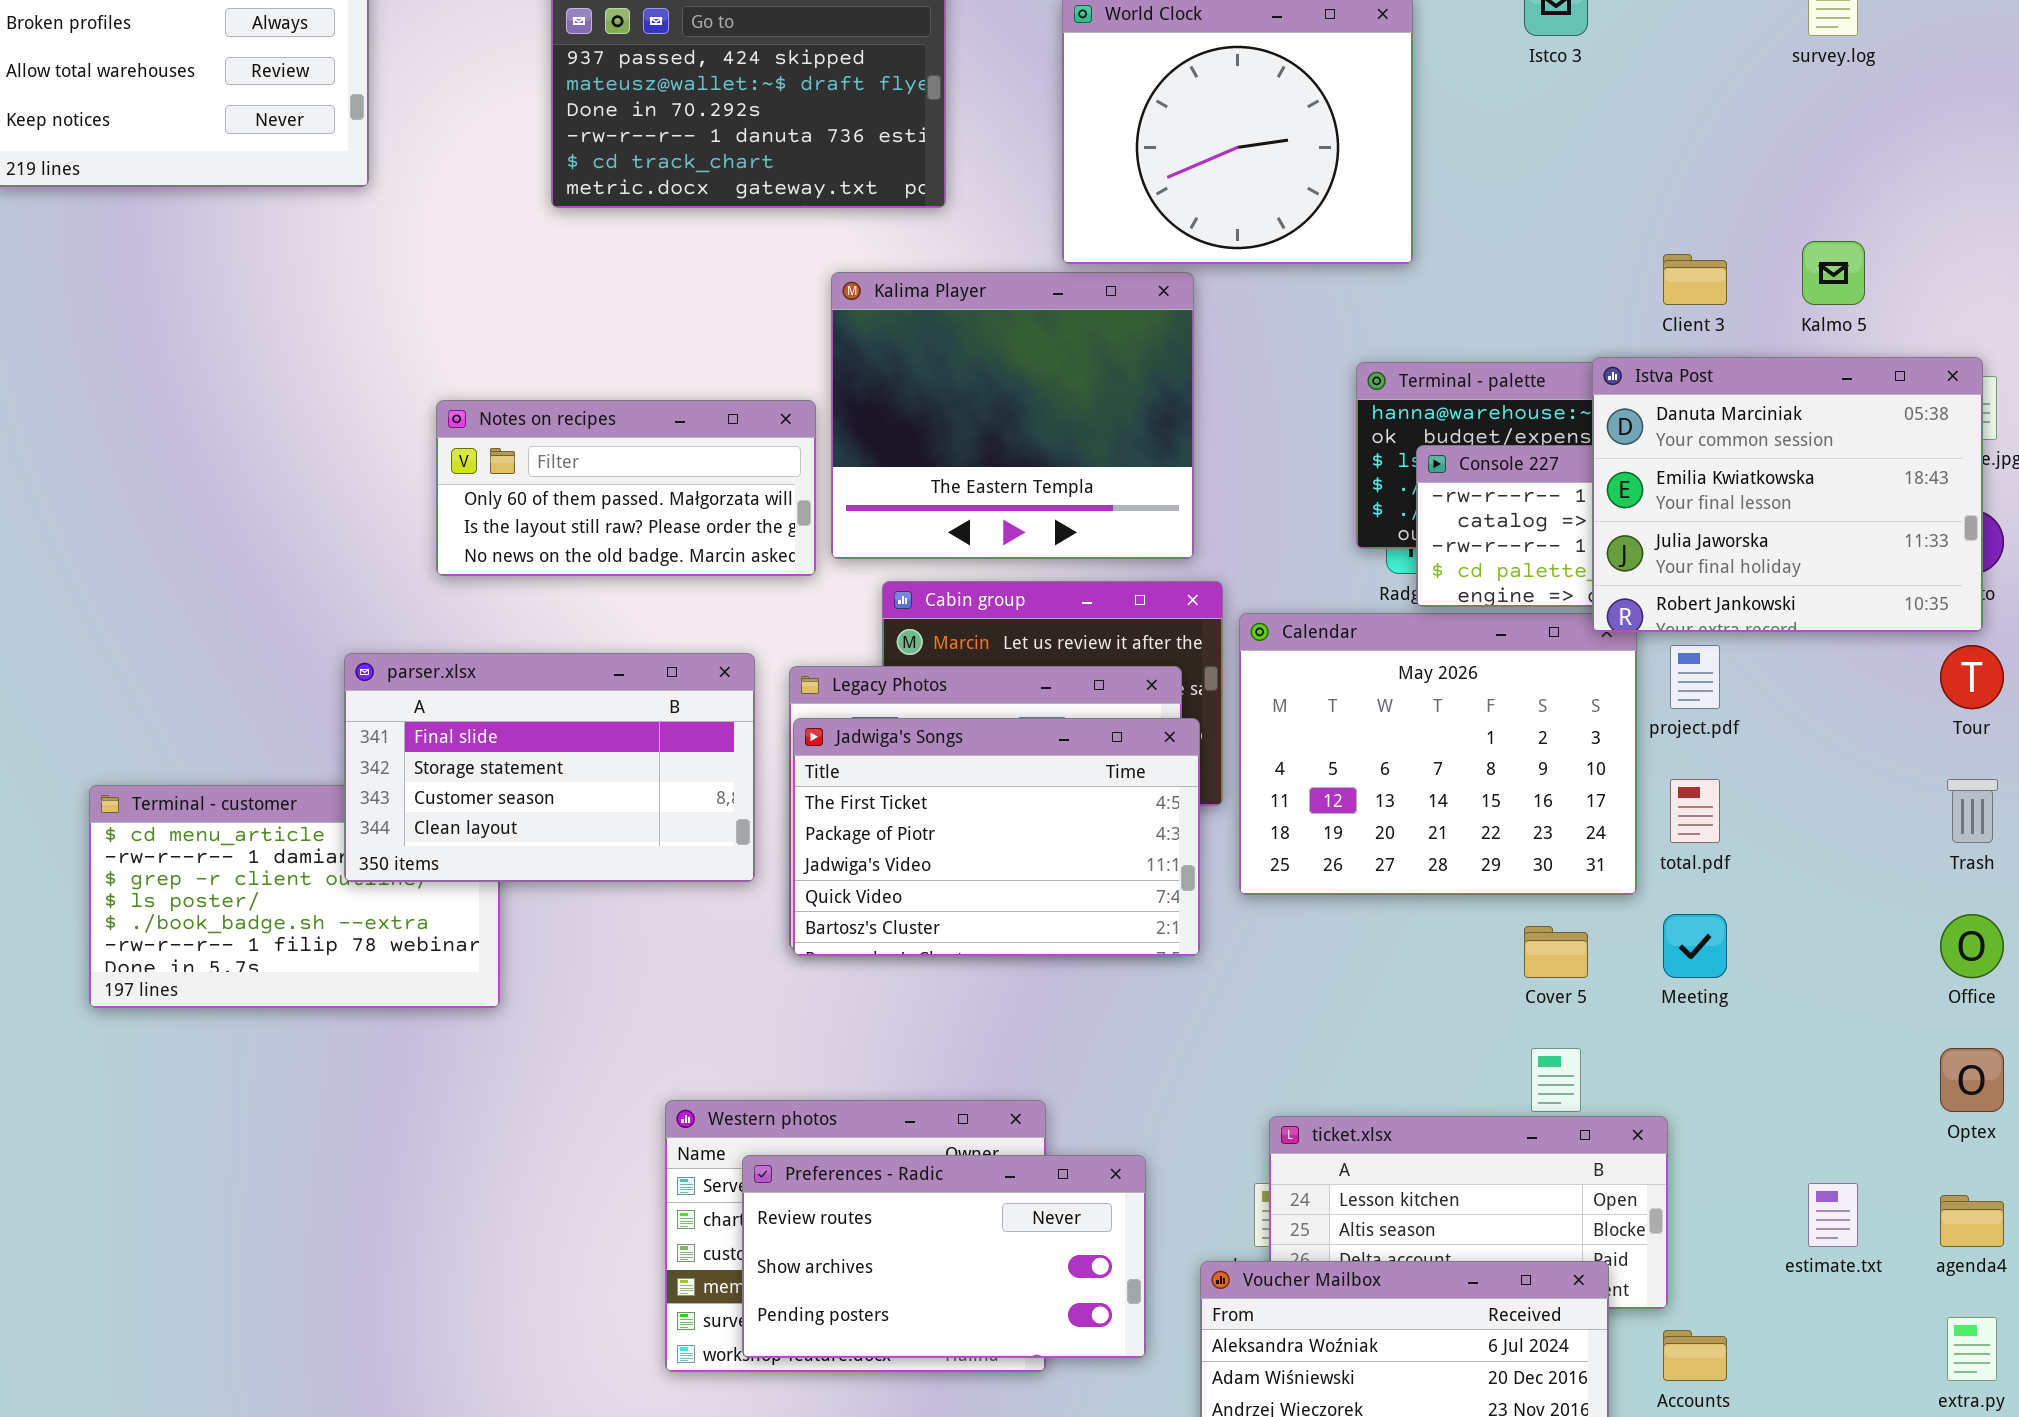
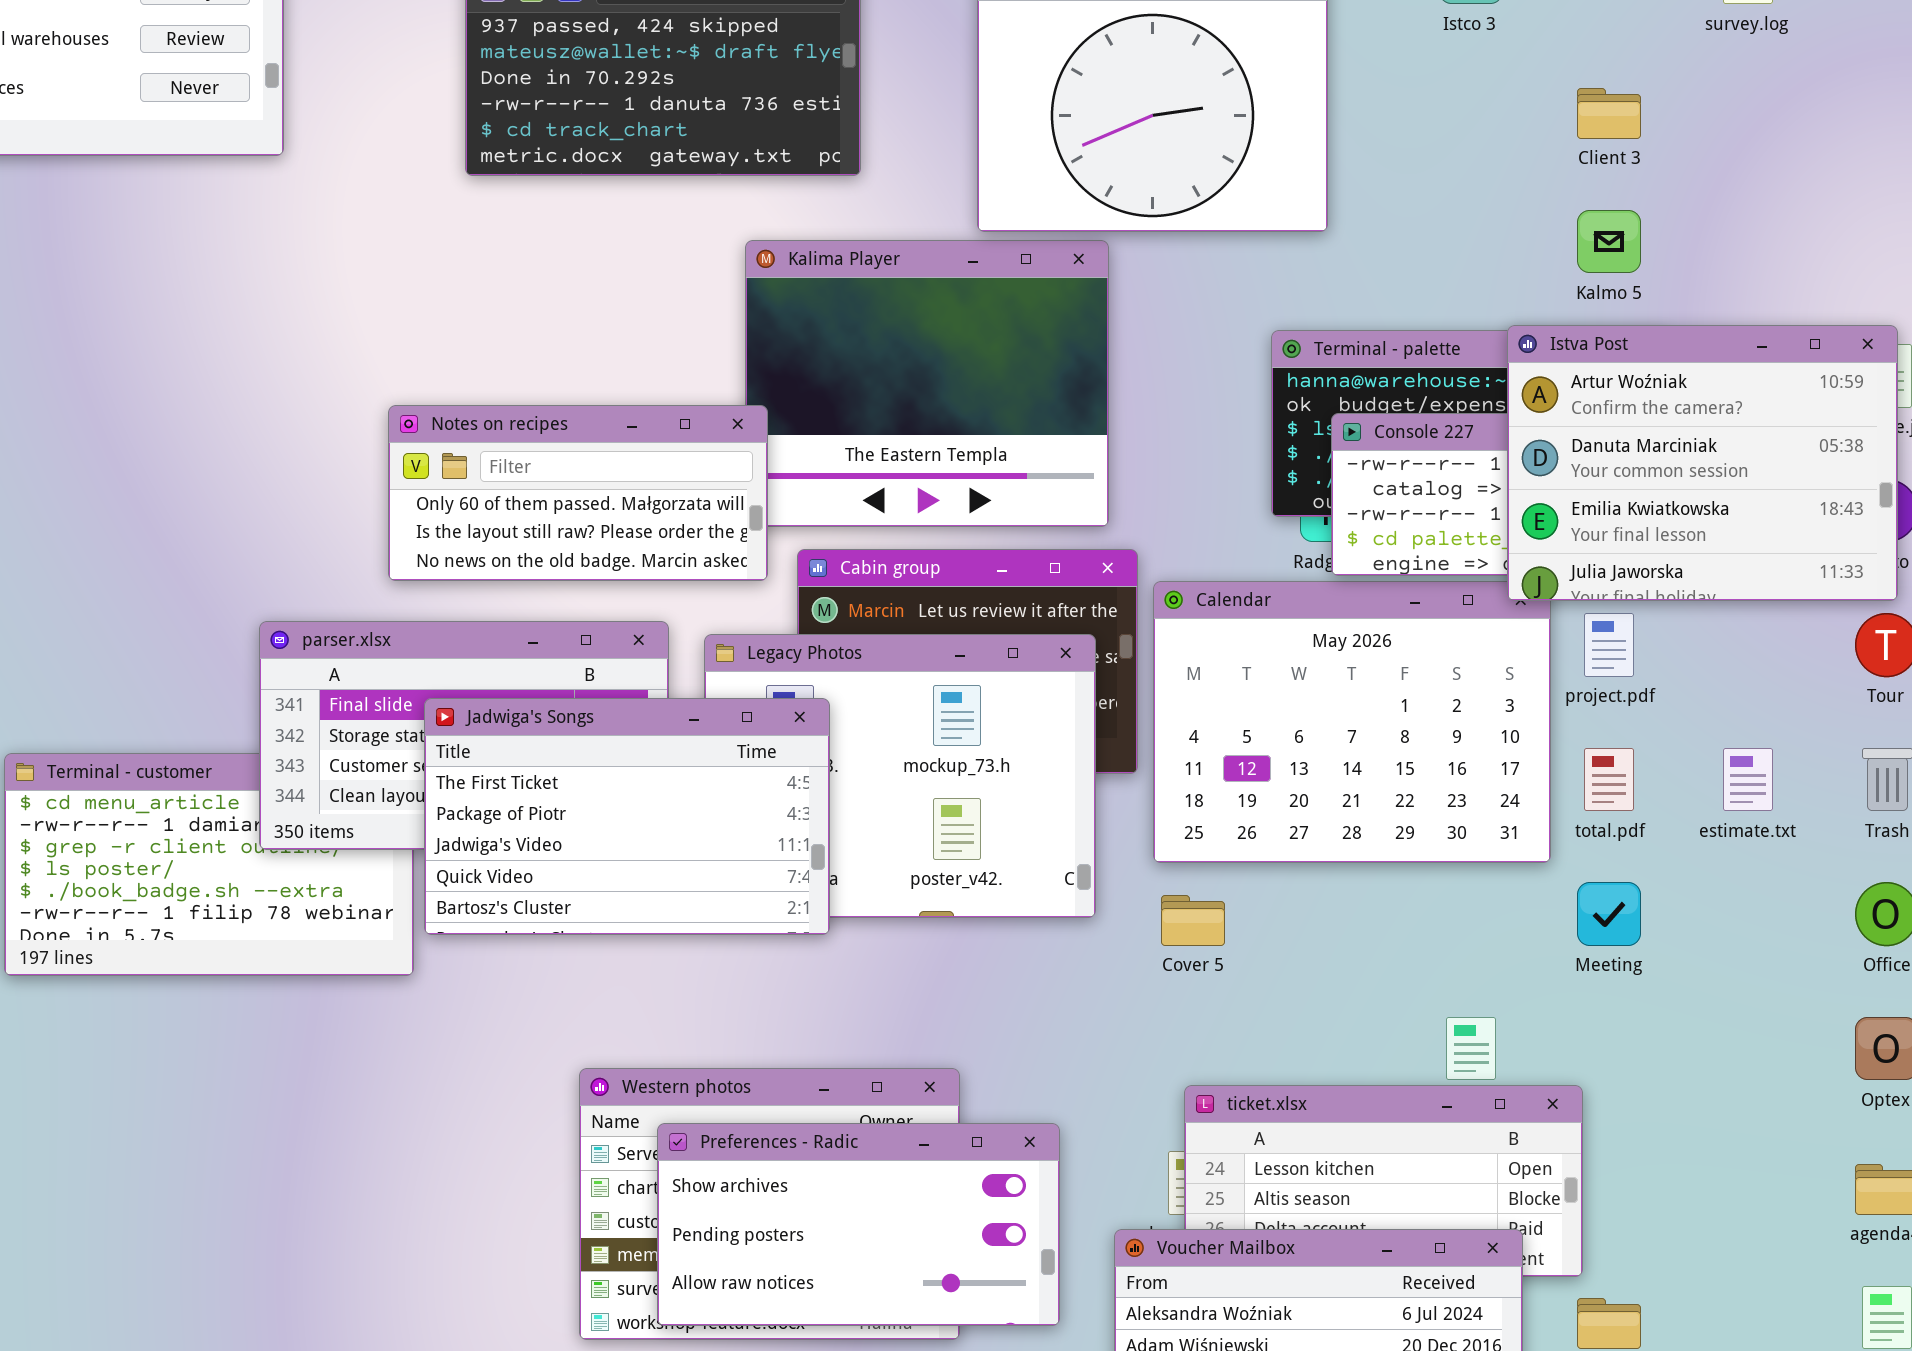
Kalmo 5: [1802,241,1865,305] -> [1577,210,1641,273], moved
Client 3: [1663,254,1727,305] -> [1577,88,1641,139], moved
Istva Post: [1592,357,1983,632] -> [1507,325,1898,601], scrolled up 1 row
Notes on recipes: [436,400,816,576] -> [388,405,768,581], moved
Jadwiga's Songs: [793,718,1200,956] -> [424,698,830,935], moved
Cover 5: [1524,926,1588,978] -> [1161,895,1225,946], moved
Preferences - Radic: [742,1155,1146,1358] -> [657,1123,1060,1326], scrolled down 1 row
estimate.txt: [1808,1183,1858,1247] -> [1723,748,1773,811], moved

